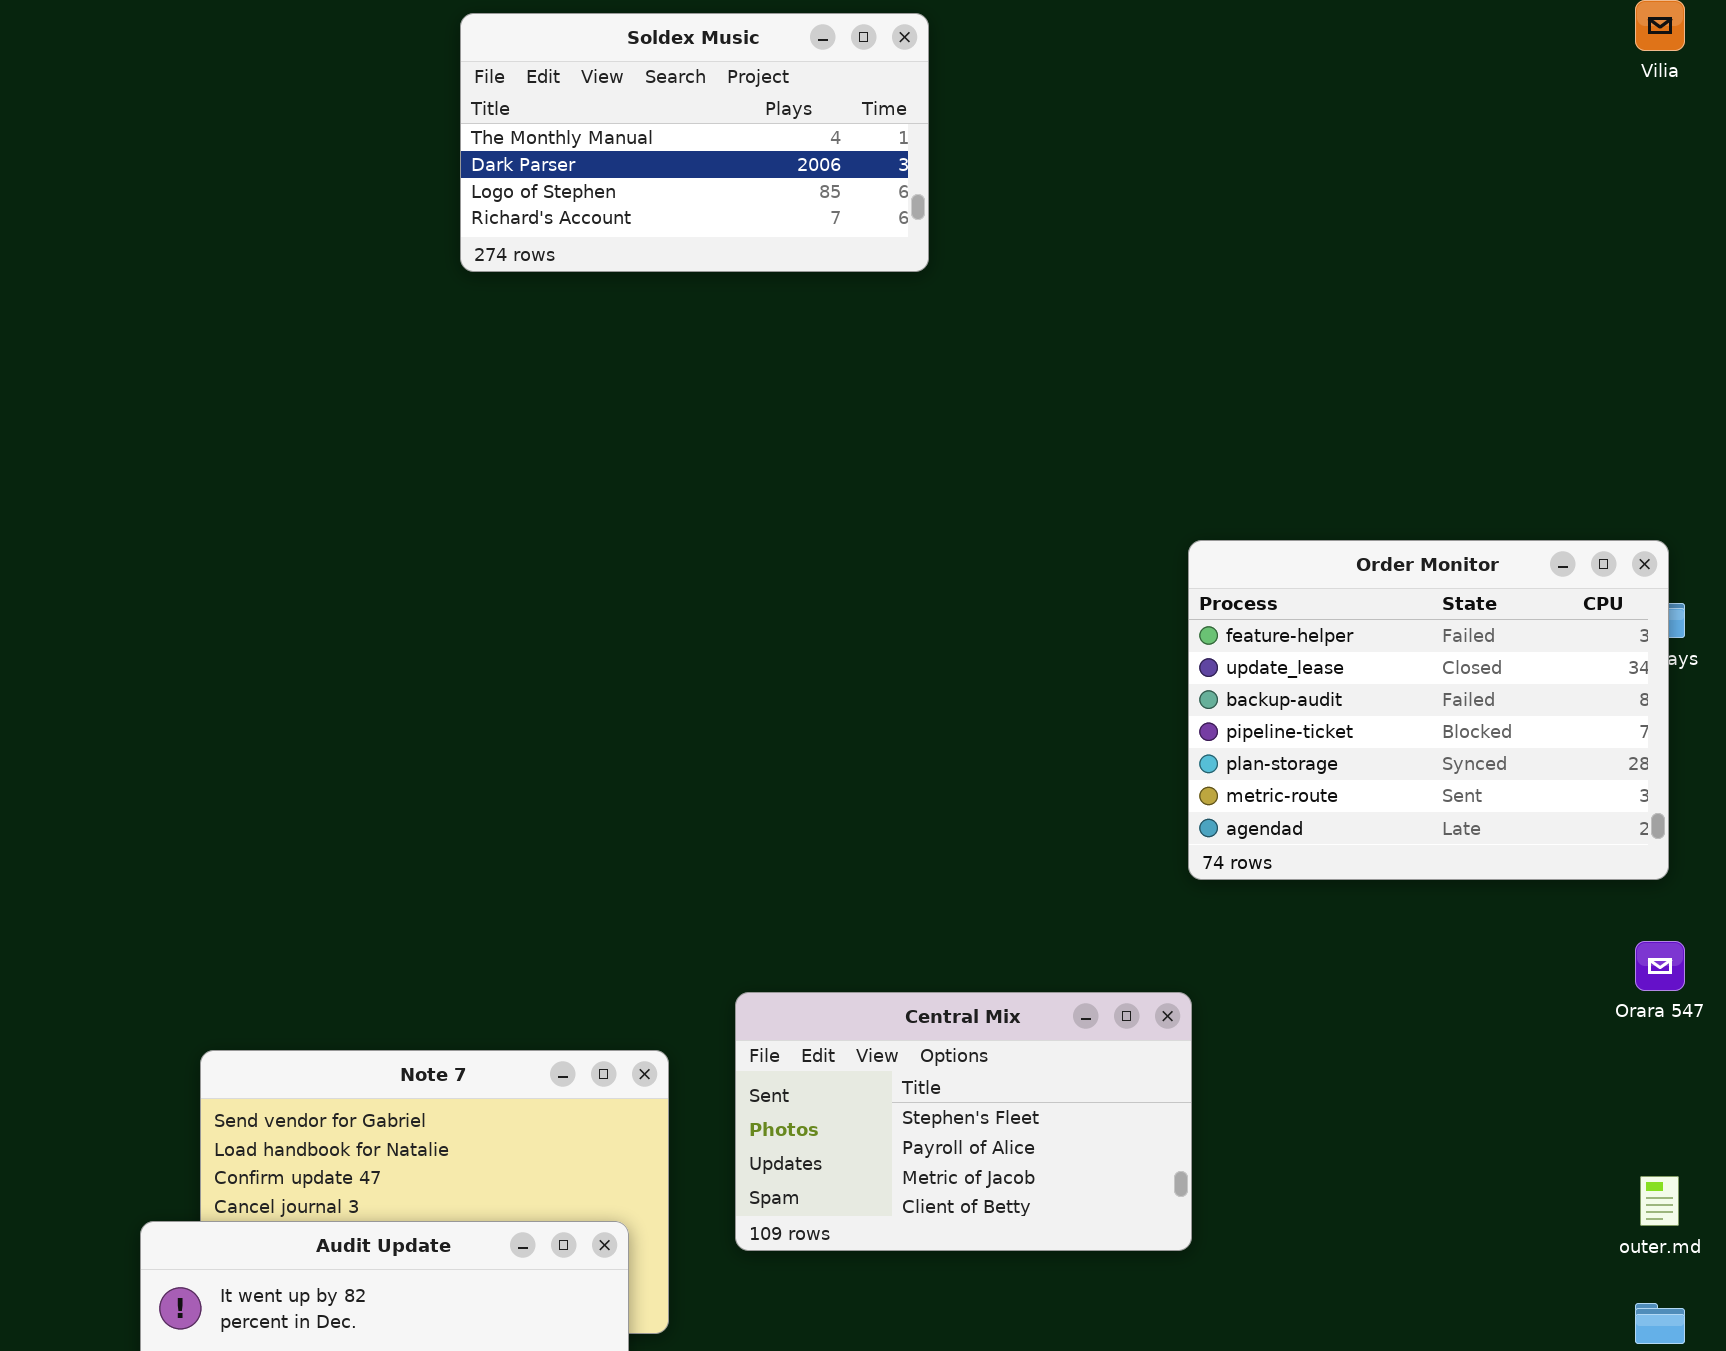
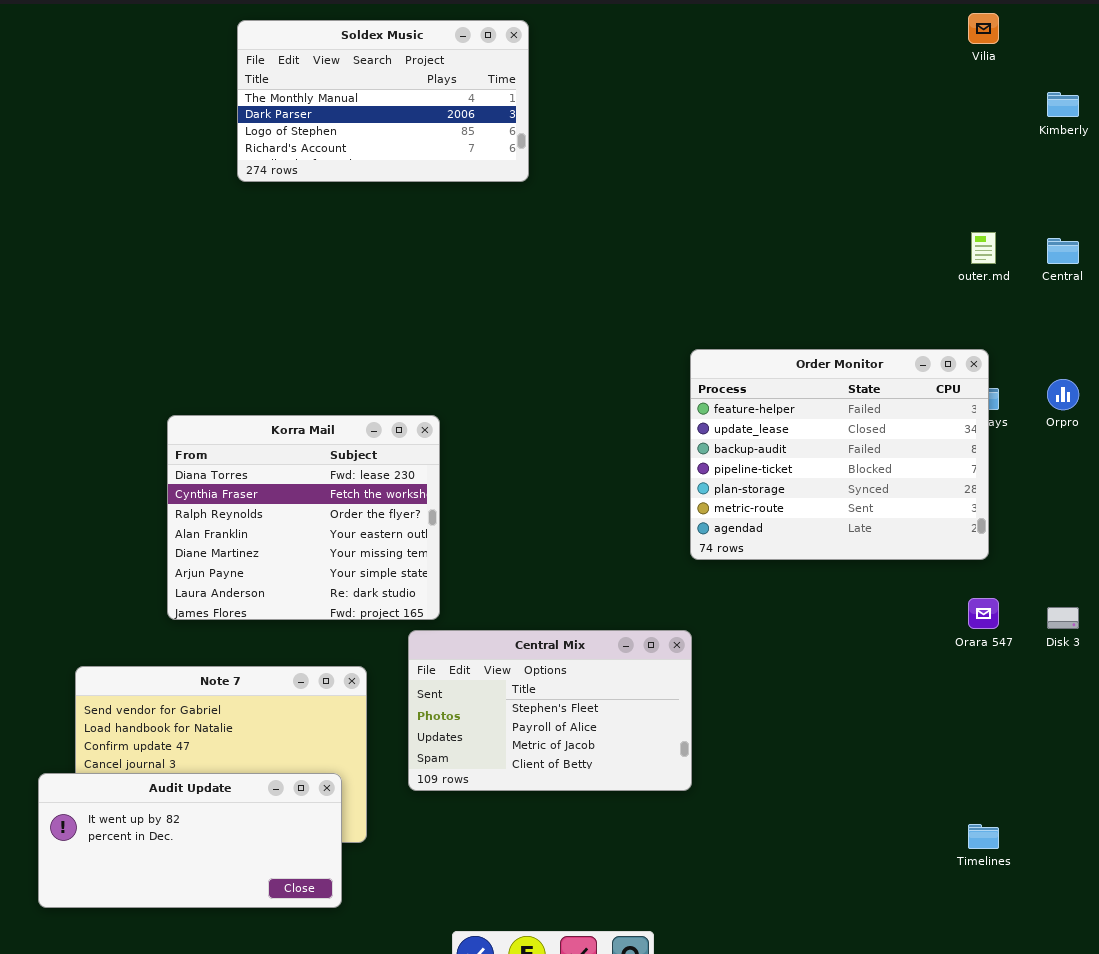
Korra Mail: none -> [167,415,440,620], opened
outer.md: [1640,1176,1679,1226] -> [971,232,996,264], moved

